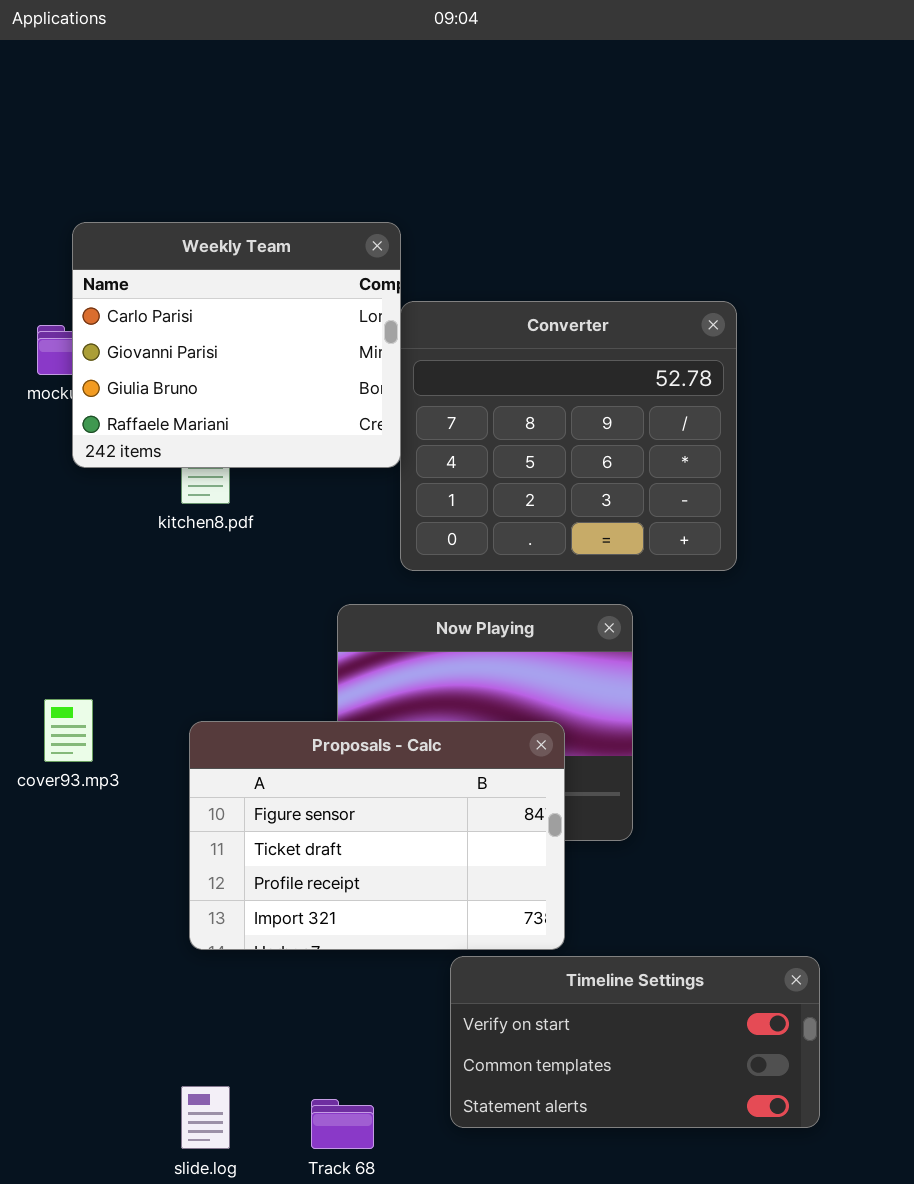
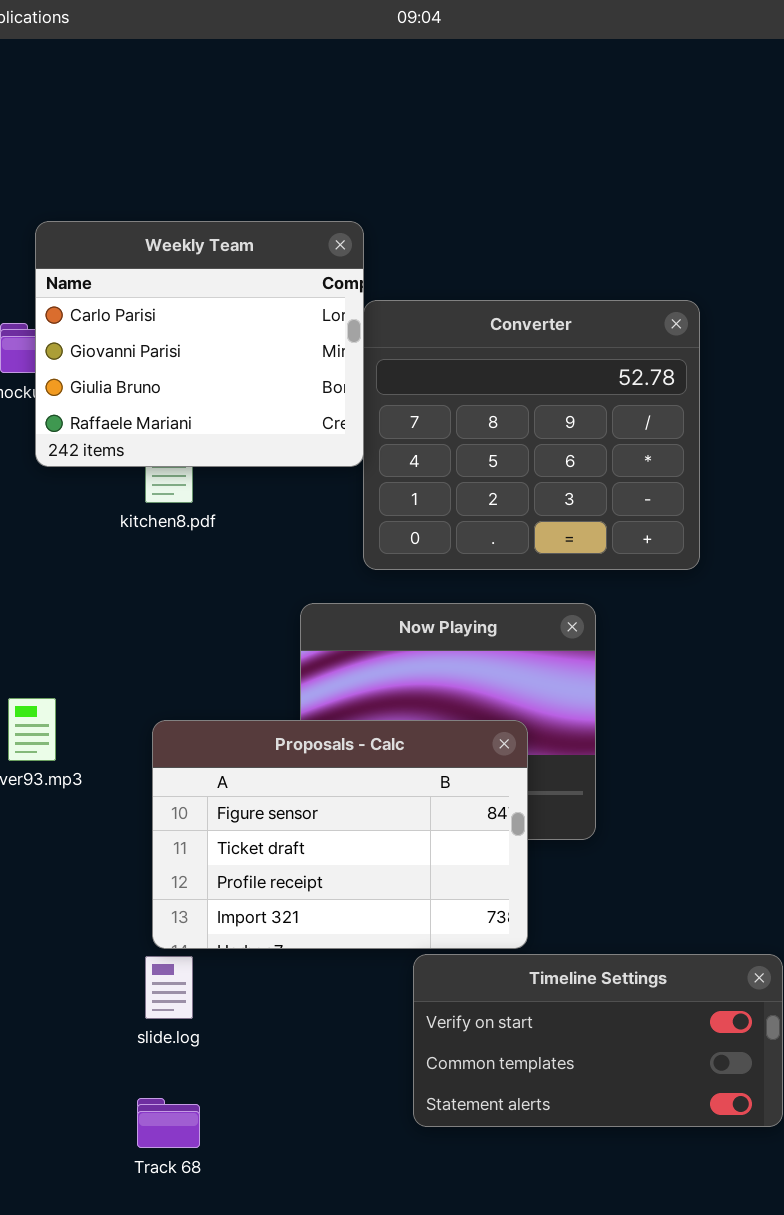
slide.log: [181,1086,230,1149] -> [145,956,193,1019], moved
Track 68: [311,1099,374,1149] -> [137,1098,200,1148], moved

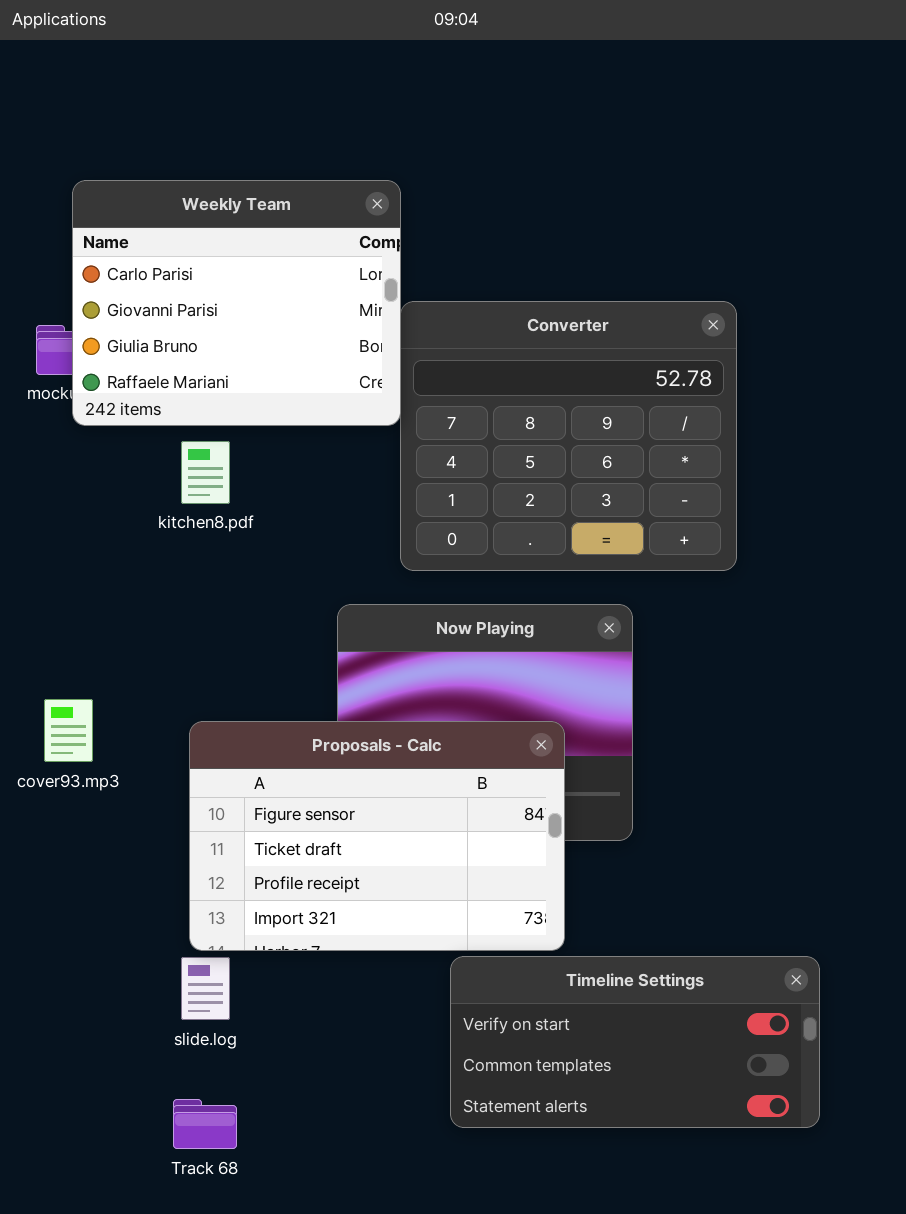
Weekly Team: [35,221,364,467] -> [72,180,401,426], moved

